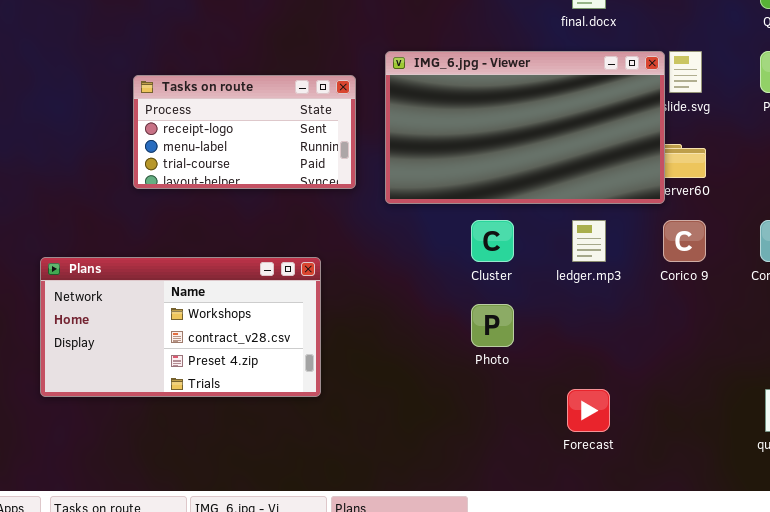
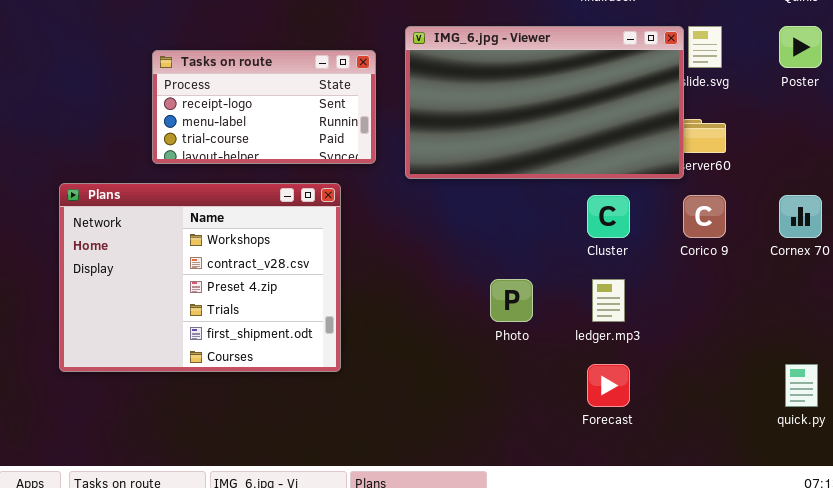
Cluster: [471,220,514,262] -> [587,195,630,238], moved
ledger.mp3: [572,220,606,262] -> [592,279,625,322], moved
Plans: [40,257,321,397] -> [59,183,341,372], resized

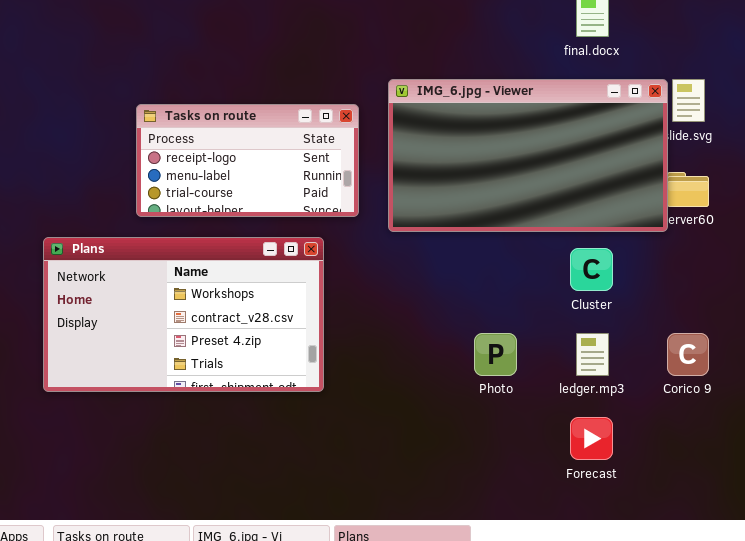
Plans: [59,183,341,372] -> [43,237,324,392], resized
Corico 9: [683,195,726,238] -> [667,333,709,376], moved

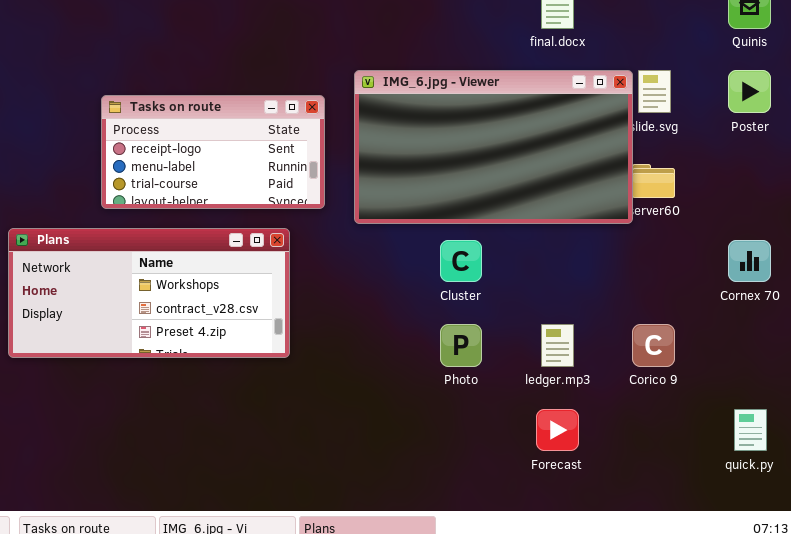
Plans: [43,237,324,392] -> [8,228,290,358], resized
Cluster: [570,248,613,291] -> [440,240,482,282], moved

